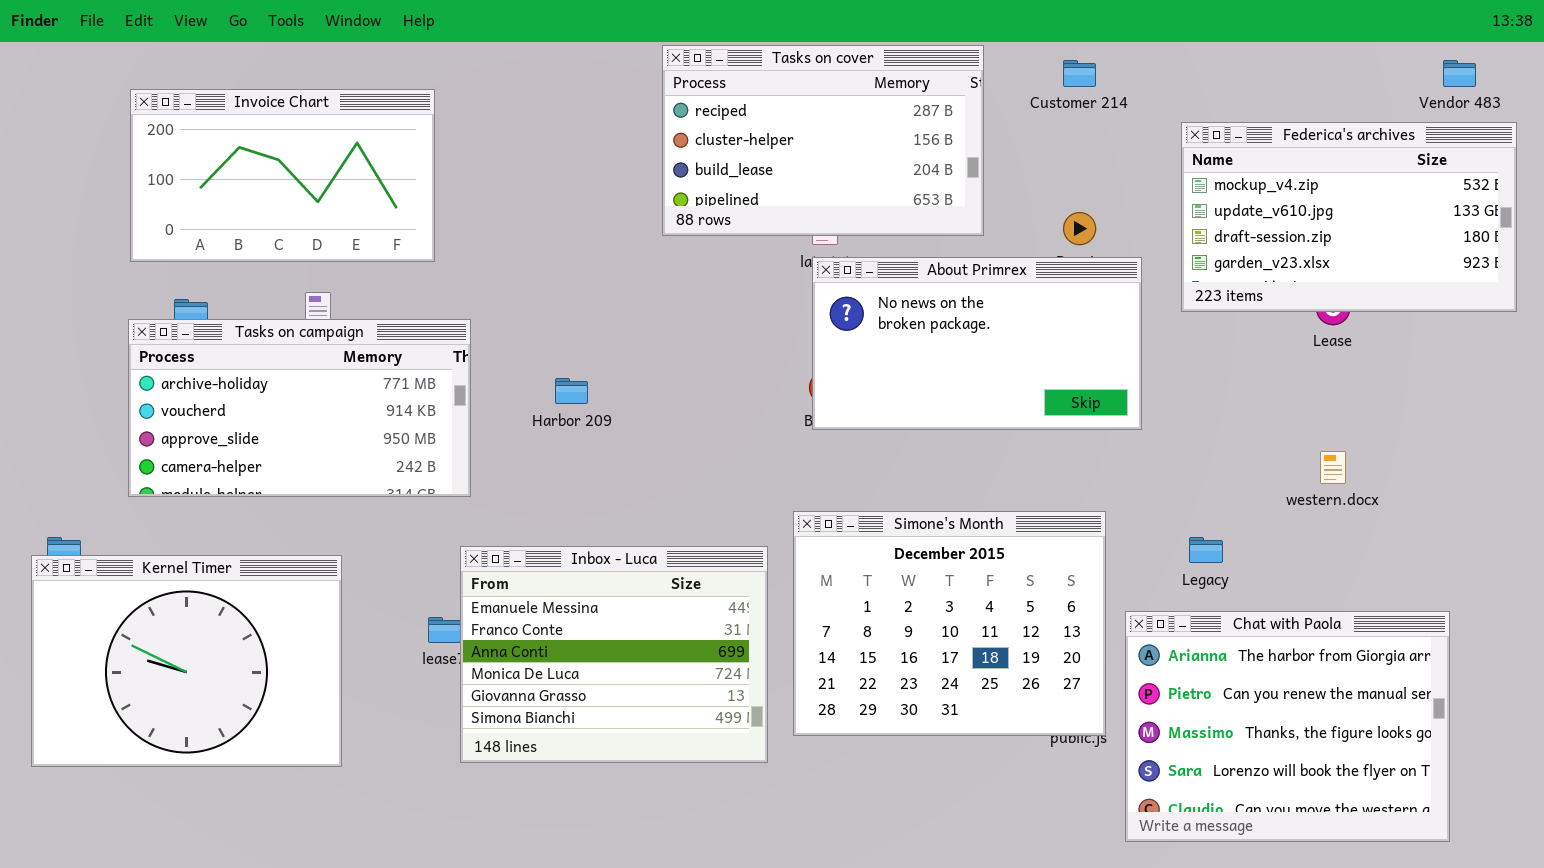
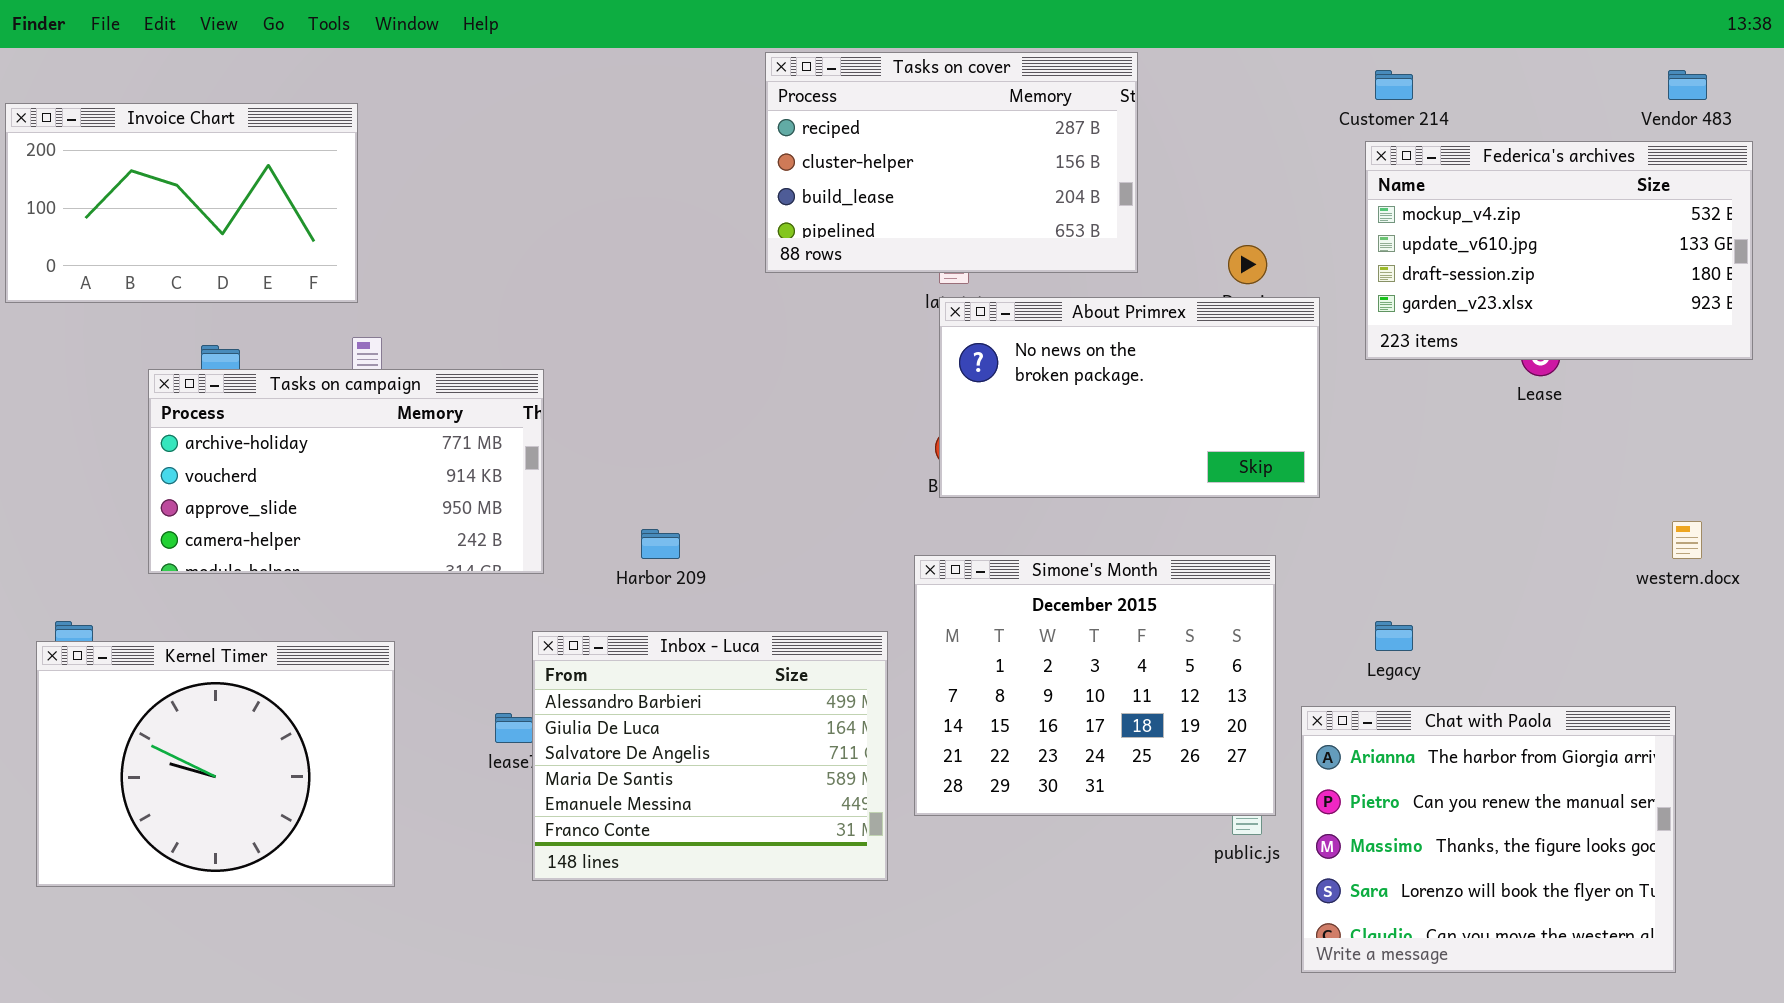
Customer 214: [1063,60,1096,87] -> [1375,70,1413,100], moved
Invoice Chart: [130,89,435,262] -> [5,103,358,303], moved
Harbor 209: [555,378,588,404] -> [641,529,680,559], moved
western.docx: [1320,451,1346,484] -> [1672,521,1702,559], moved
Simone's Month: [793,511,1106,736] -> [914,555,1276,816], moved
Inbox - Luca: [460,546,768,763] -> [532,631,888,881], scrolled up 4 rows

